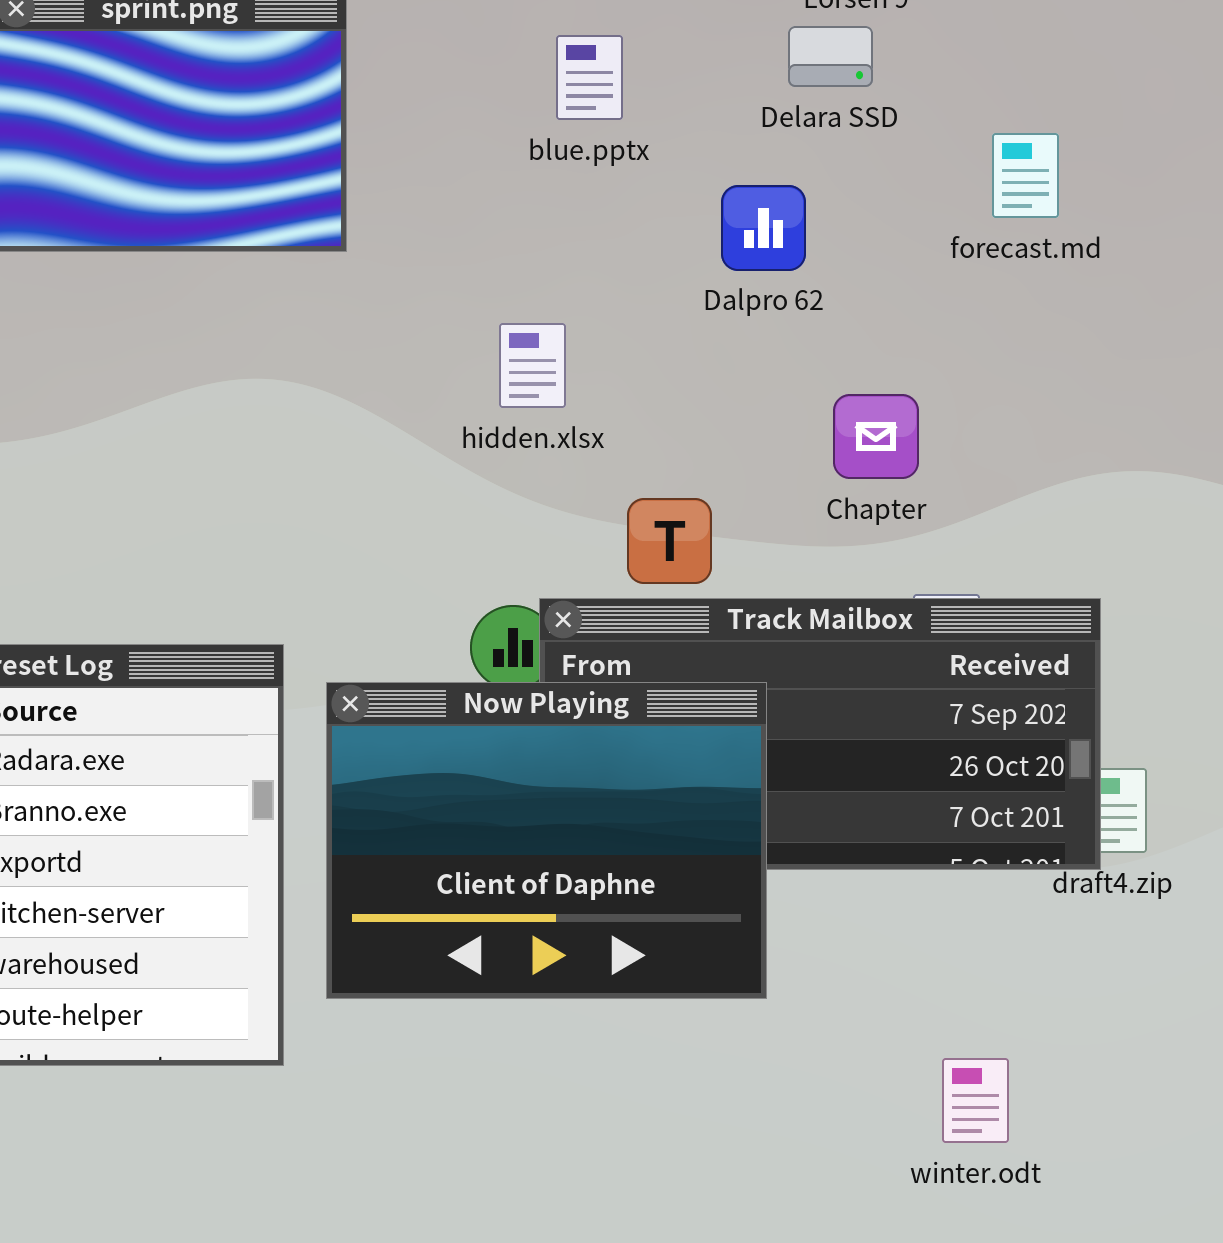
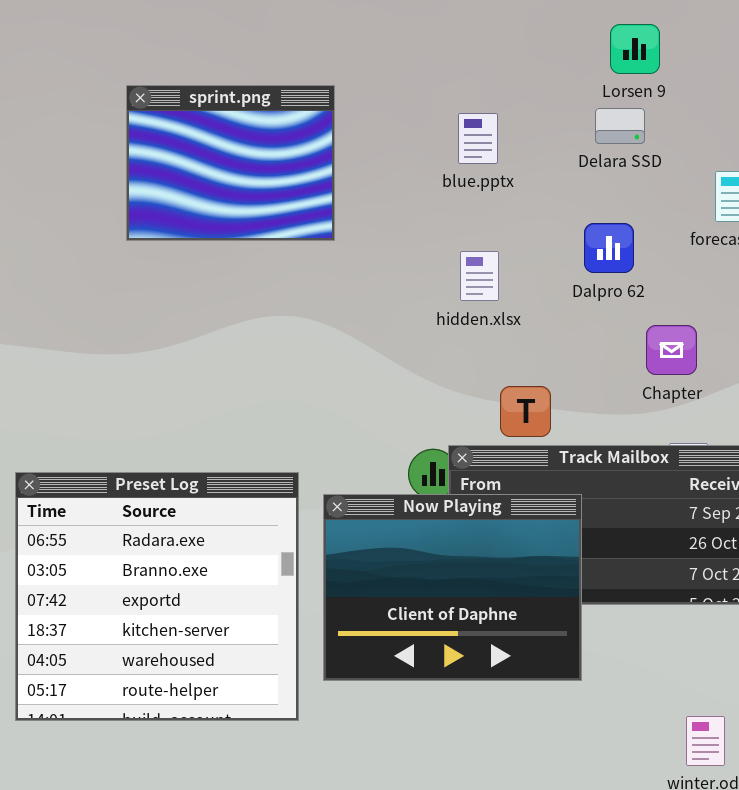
Dalpro 62: [721,185,806,271] -> [584,223,634,273], moved
hidden.xlsx: [499,323,566,408] -> [460,251,499,301], moved
Chapter: [833,394,919,479] -> [646,325,697,375], moved

